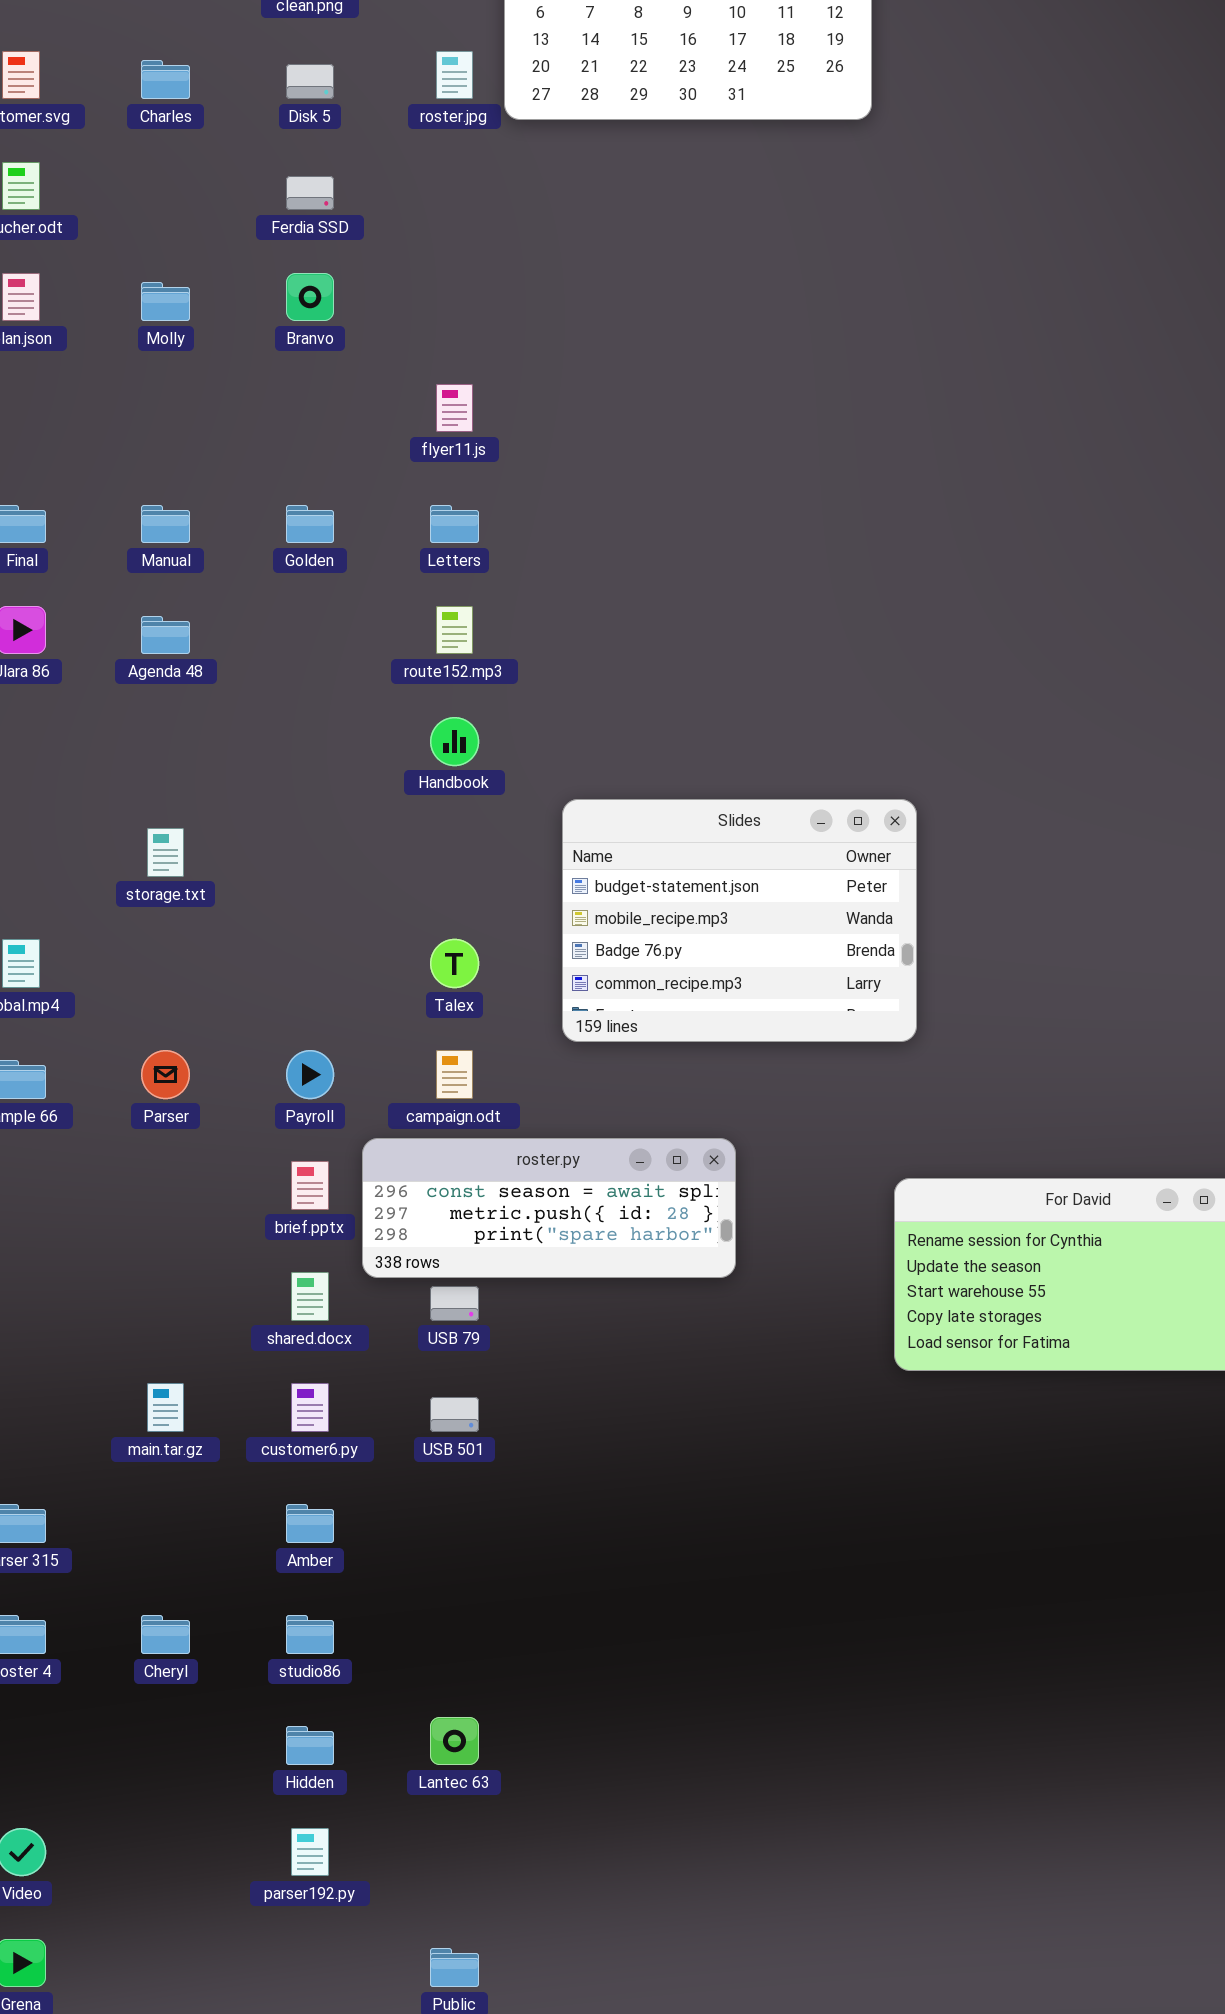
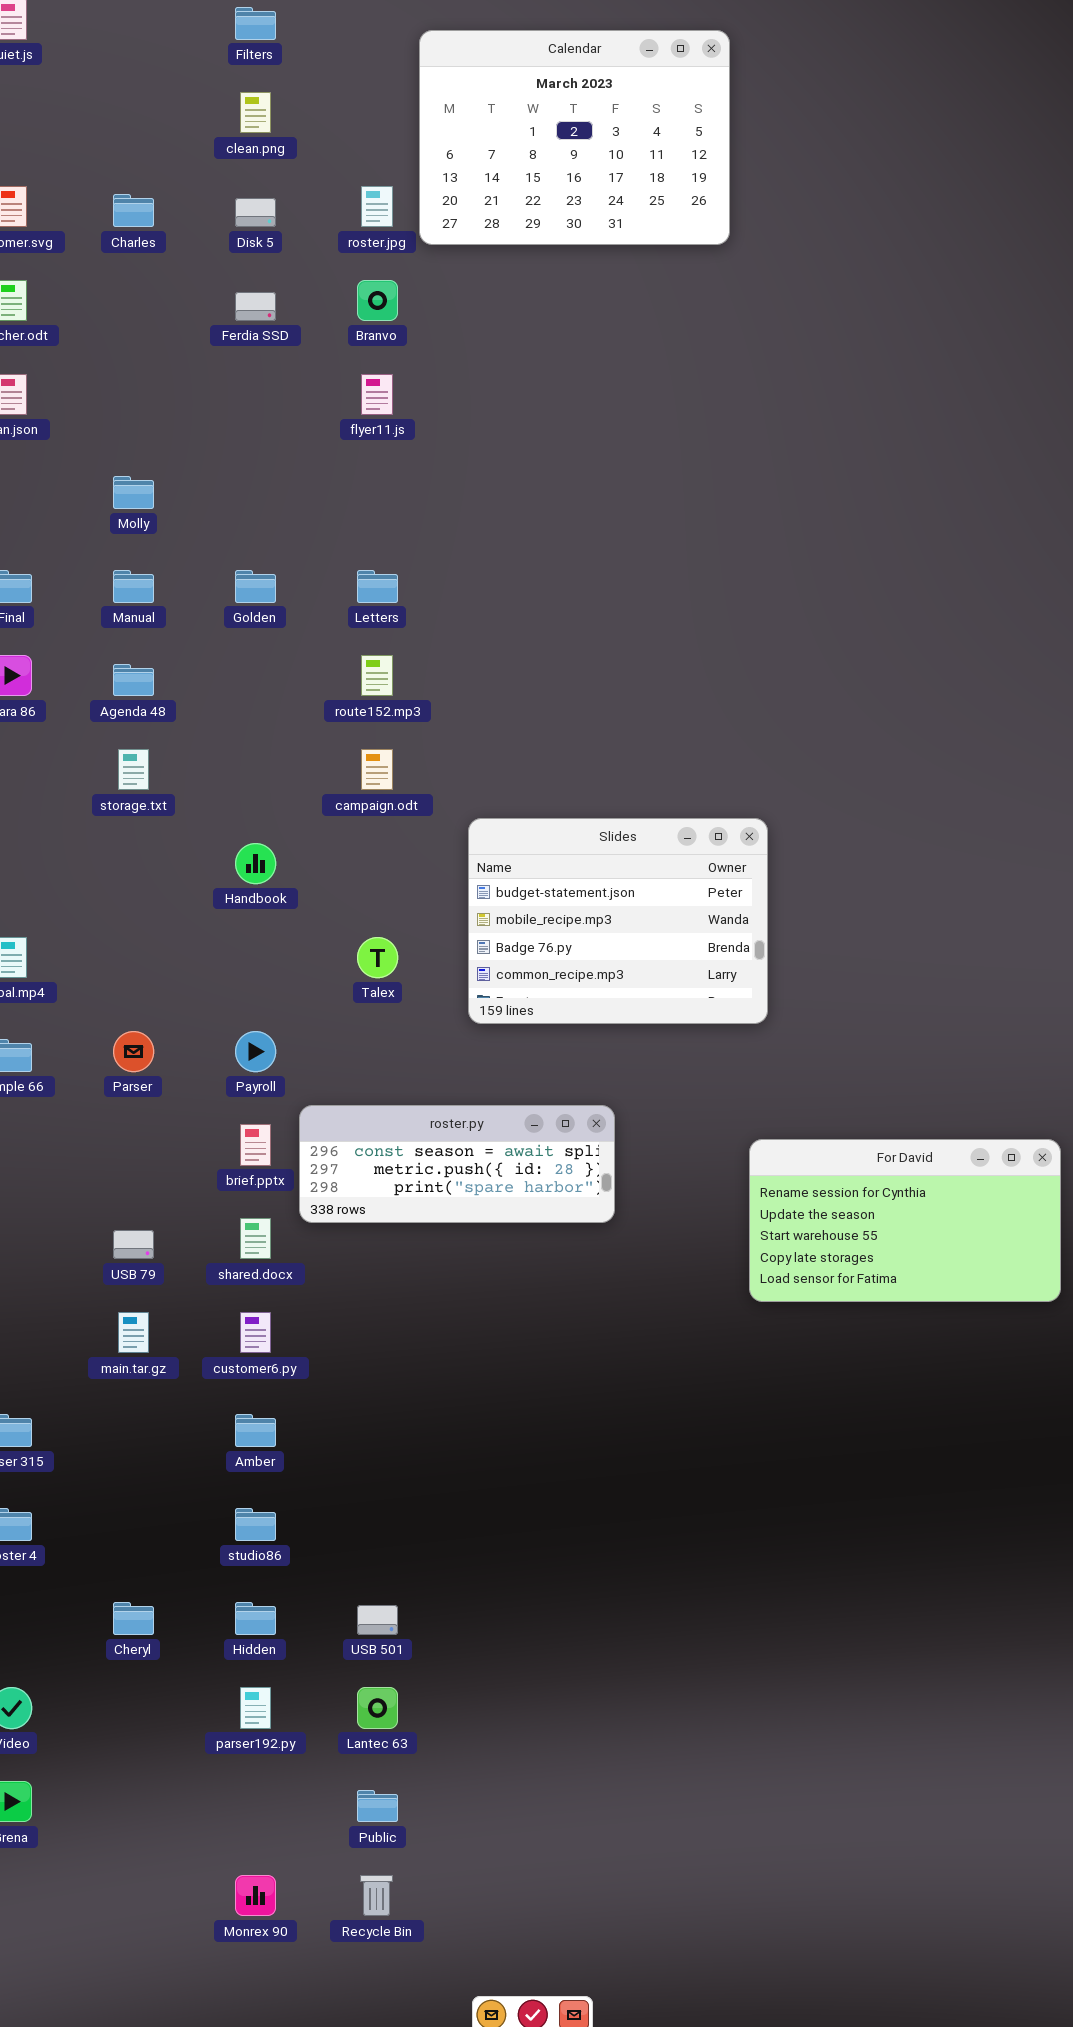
Branvo: [286,273,334,321] -> [357,280,398,321], moved
Molly: [141,282,190,321] -> [113,476,154,509], moved
flyer11.js: [436,384,473,432] -> [361,374,393,415], moved
Handbook: [430,717,479,766] -> [235,843,276,884], moved
storage.txt: [147,828,184,877] -> [118,749,149,790], moved
campaign.odt: [436,1050,473,1099] -> [361,749,393,790], moved
USB 79: [430,1286,479,1321] -> [113,1230,154,1259], moved
USB 501: [430,1397,479,1432] -> [357,1605,398,1635], moved
Cheryl: [141,1615,190,1654] -> [113,1602,154,1635], moved
Lantec 63: [430,1717,479,1765] -> [357,1687,398,1729], moved

